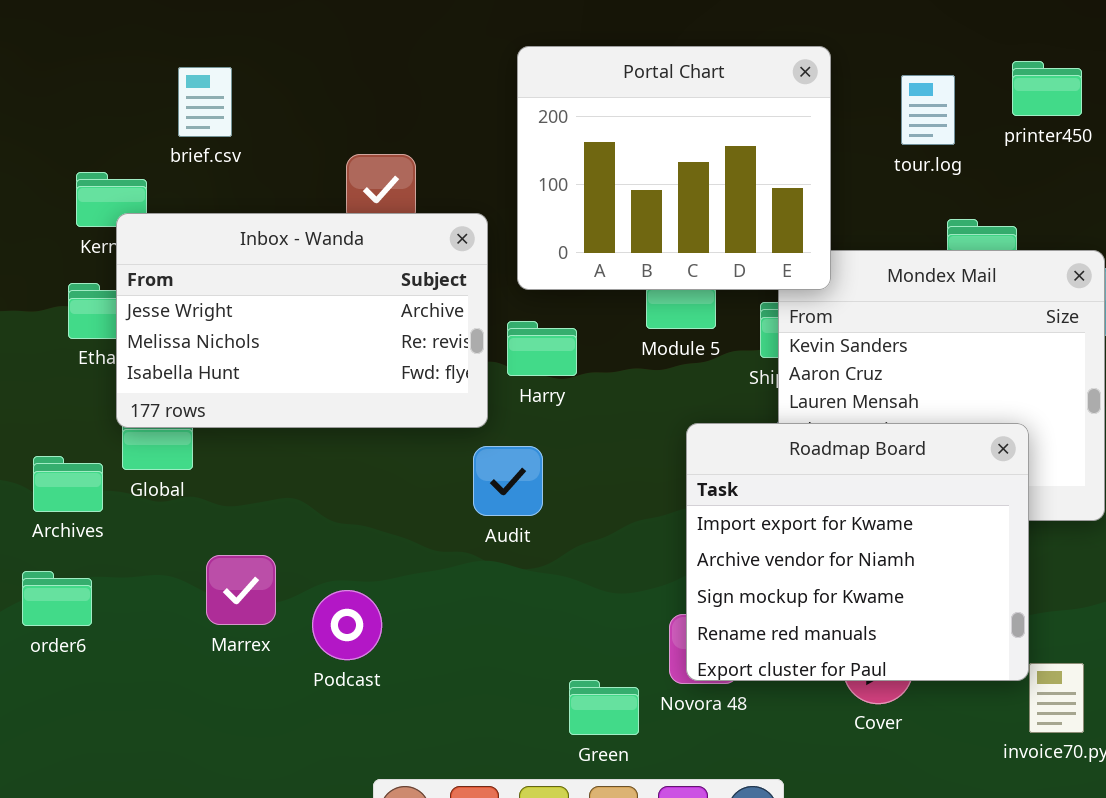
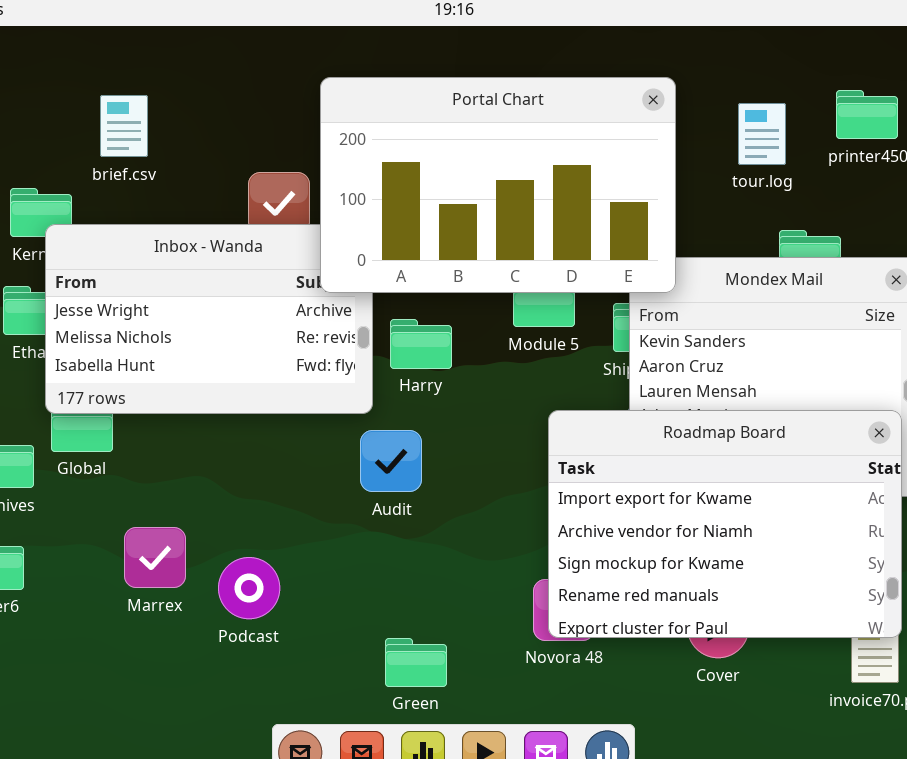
Portal Chart: [517,46,831,290] -> [320,77,676,293], resized
Roadmap Board: [686,423,1029,681] -> [548,410,902,638], resized
Green: [569,680,639,735] -> [385,638,447,687], moved

